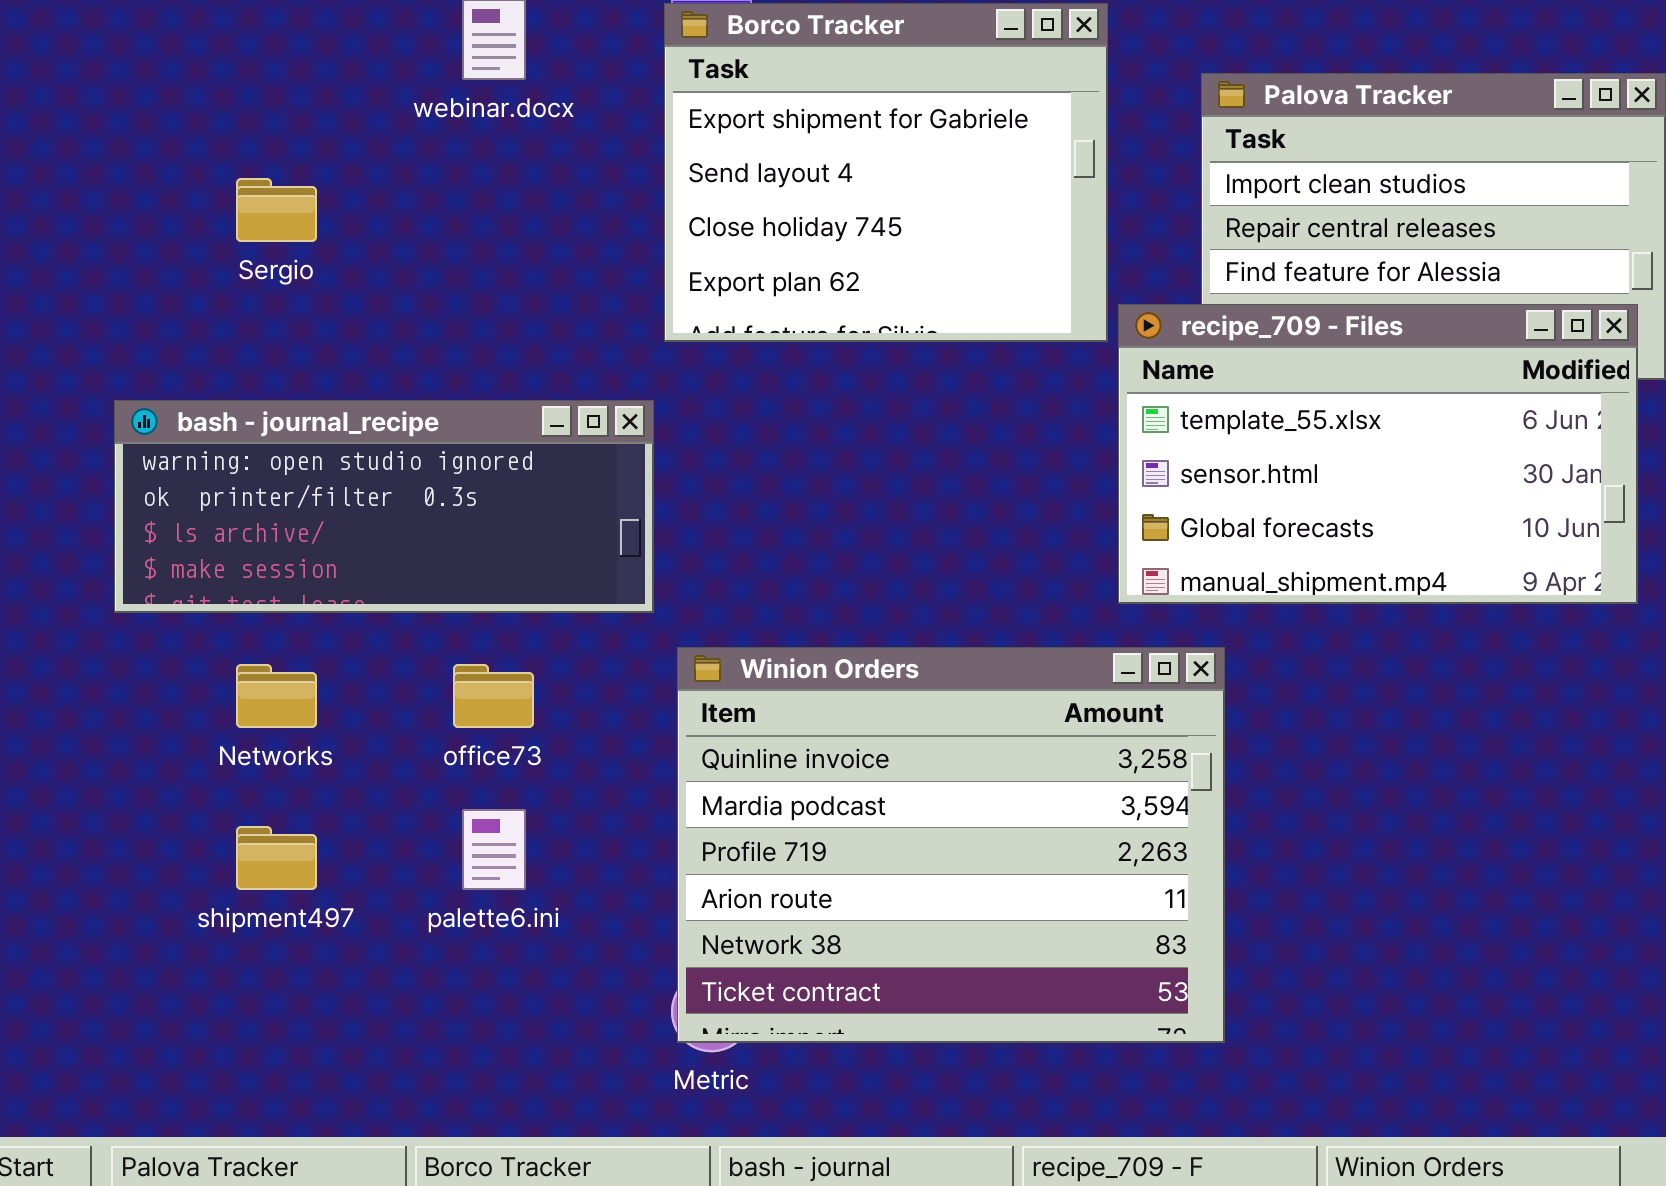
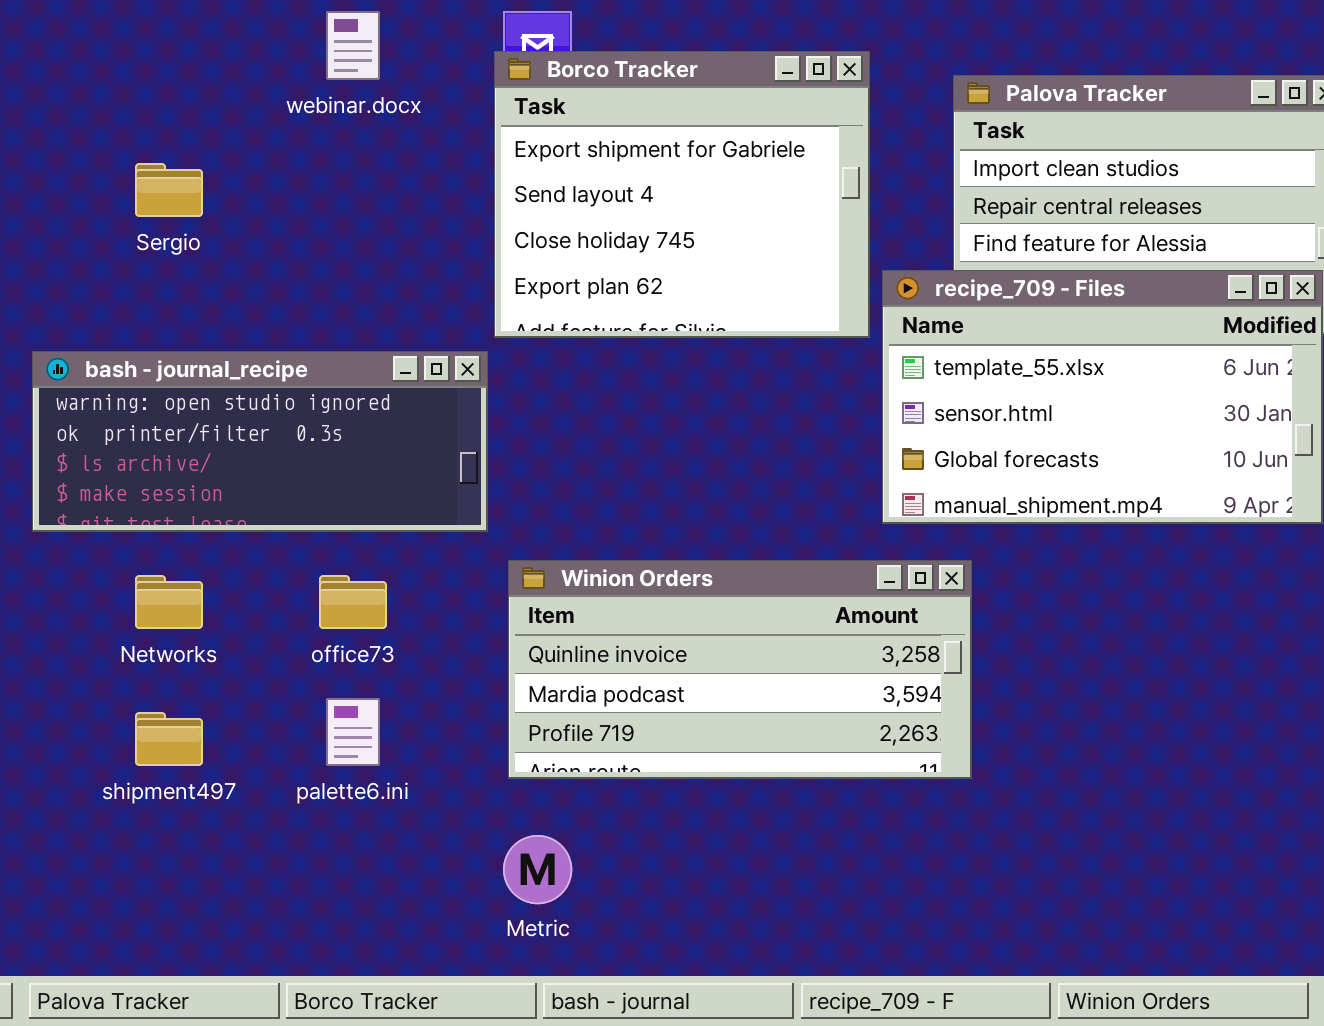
Borco Tracker: [664,3,1108,342] -> [494,51,870,338], moved
Winion Orders: [677,647,1225,1043] -> [508,560,972,779], resized

